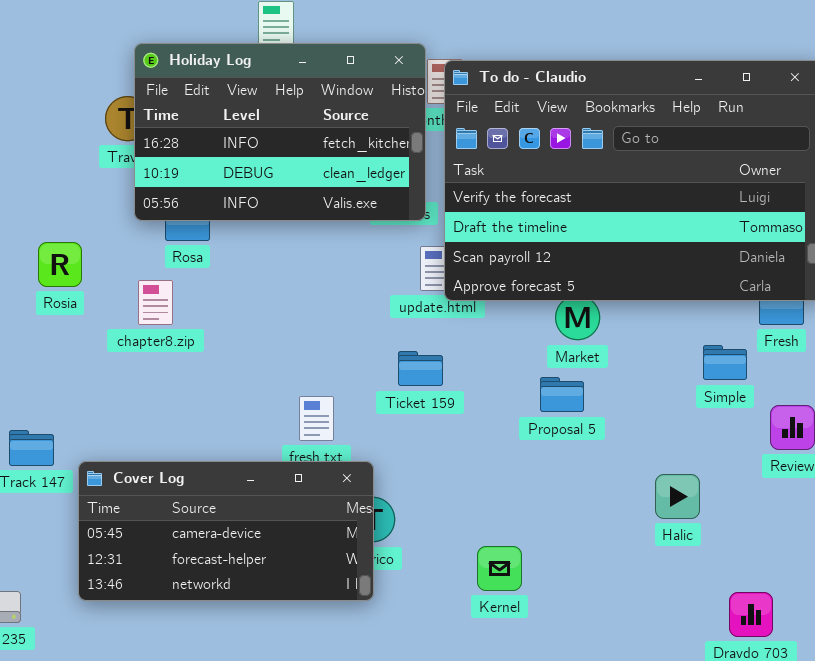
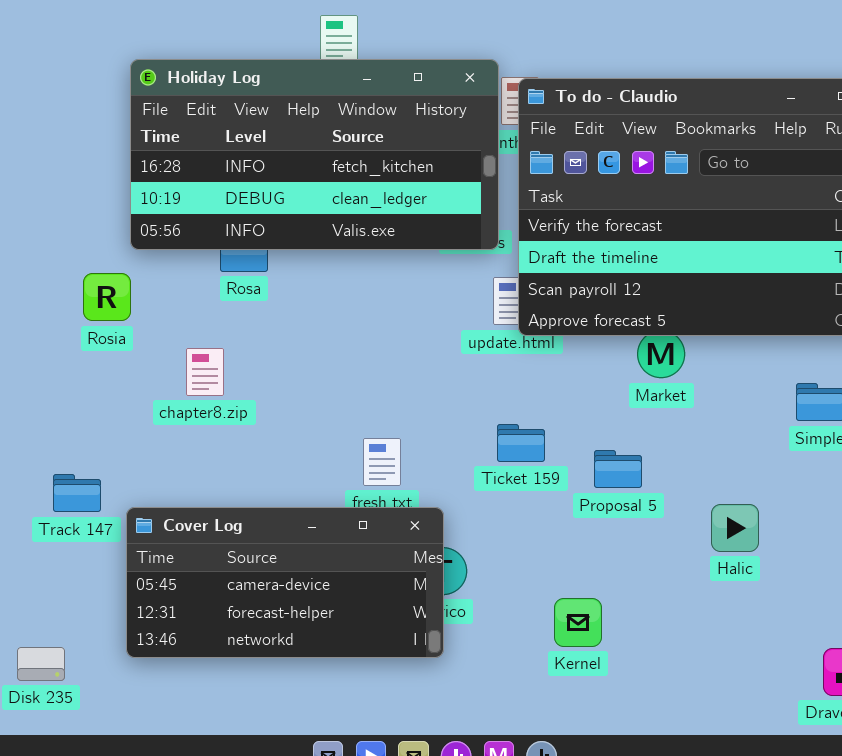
Holiday Log: [134,43,426,221] -> [130,59,499,250], resized
chapter8.zip: [138,280,173,325] -> [186,348,224,396], moved
Ticket 159: [398,351,443,386] -> [497,424,545,462], moved
Proposal 5: [540,377,584,412] -> [594,450,642,488], moved
Halic: [655,474,700,519] -> [711,504,759,552], moved

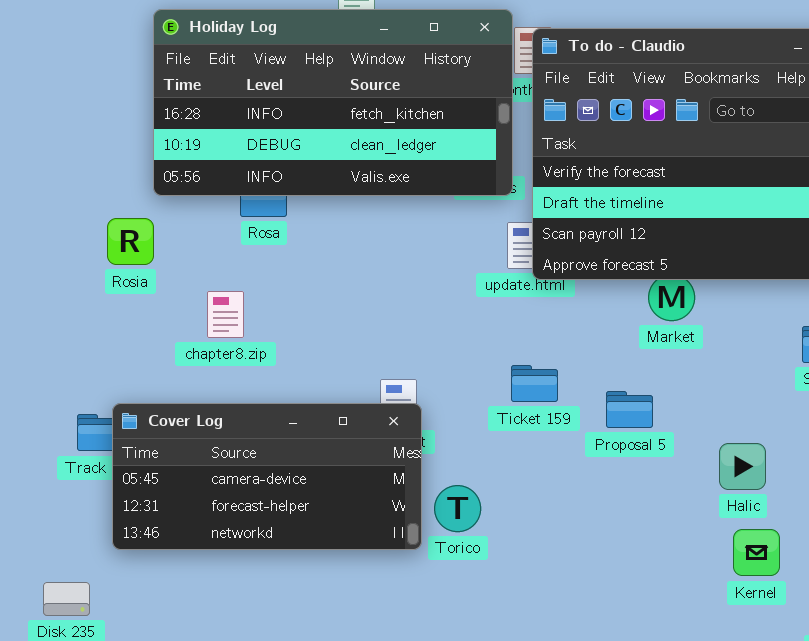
Cover Log: [126,507,444,658] -> [112,403,422,550], moved
Kernel: [554,598,602,647] -> [733,529,780,576], moved

